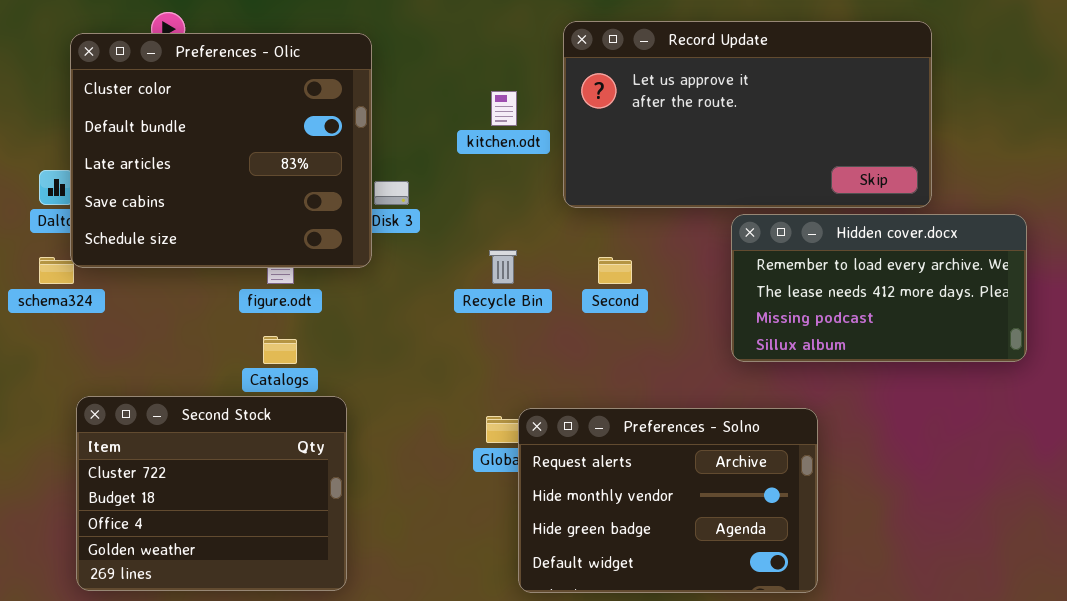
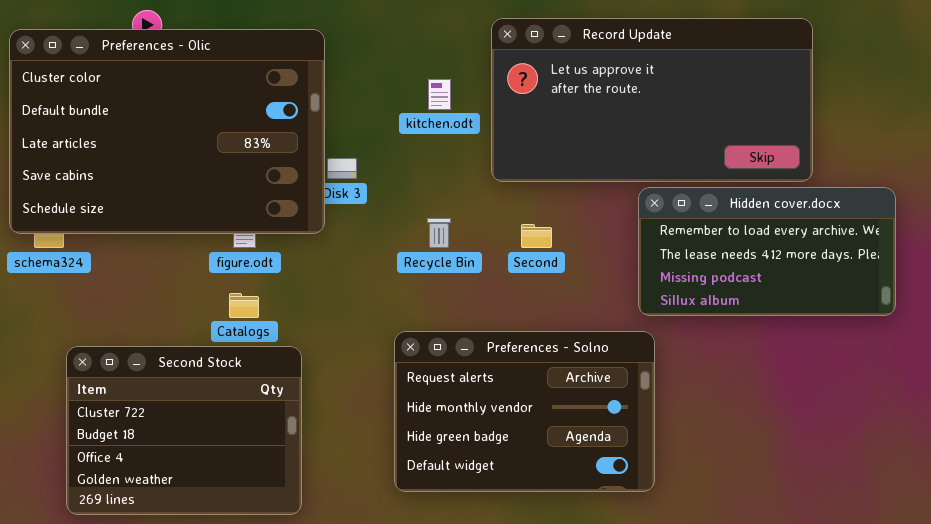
Preferences - Olic: [70,33,372,268] -> [9,29,325,234], resized
Preferences - Solno: [518,408,818,593] -> [394,331,655,492], moved

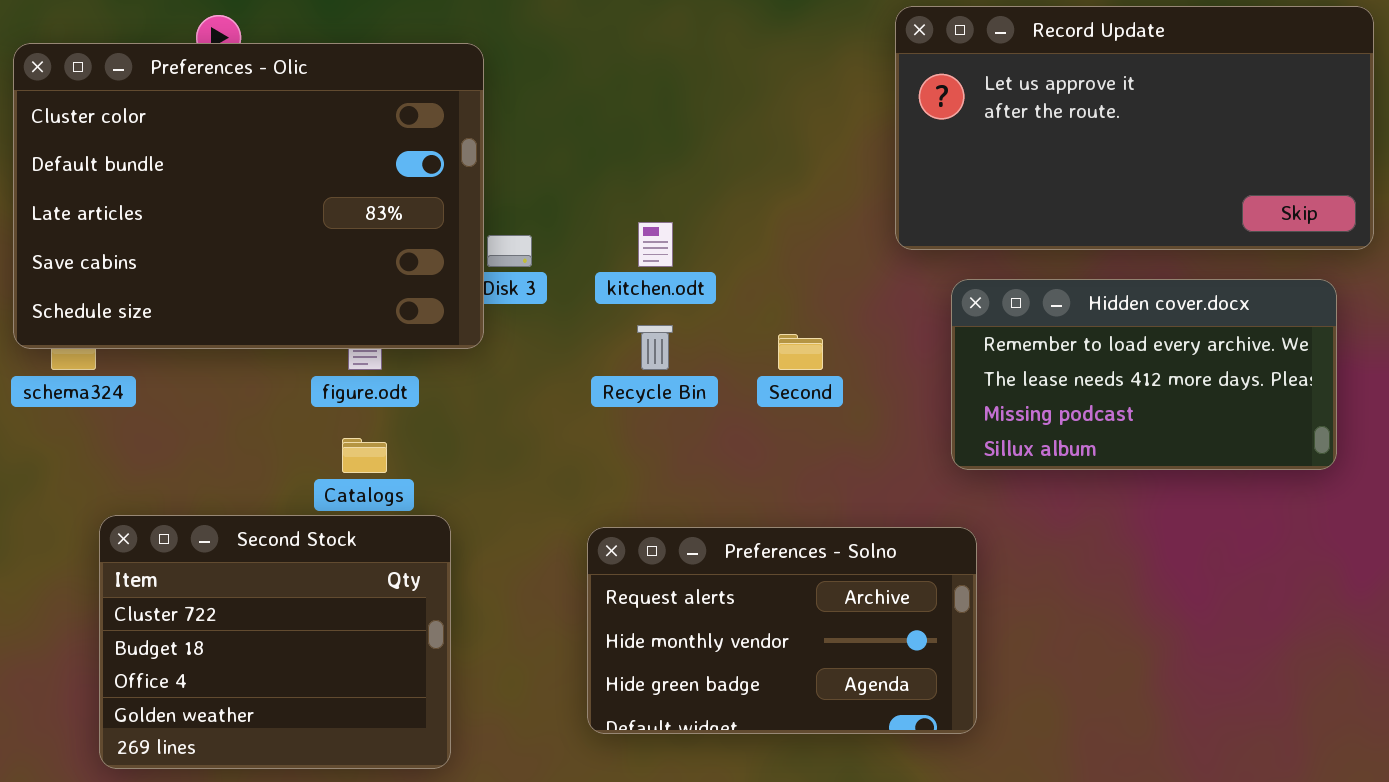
Record Update: [491,18,813,182] -> [895,6,1374,250], moved
kitchen.odt: [428,79,451,110] -> [638,222,673,267], moved
Preferences - Solno: [394,331,655,492] -> [587,527,977,734], resized

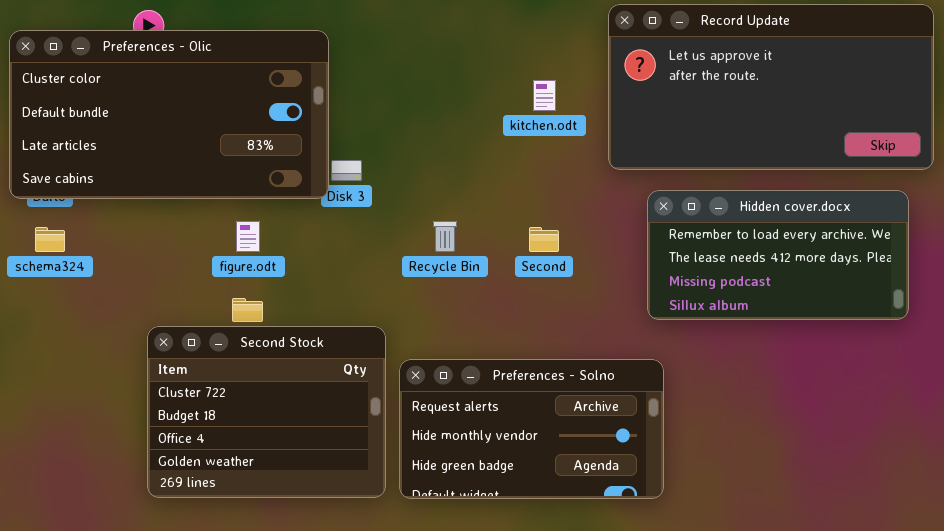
Preferences - Olic: [13,43,484,349] -> [9,30,329,199], resized
kitchen.odt: [638,222,673,267] -> [533,80,556,111], moved
Second Stock: [99,515,451,769] -> [147,326,386,498], moved

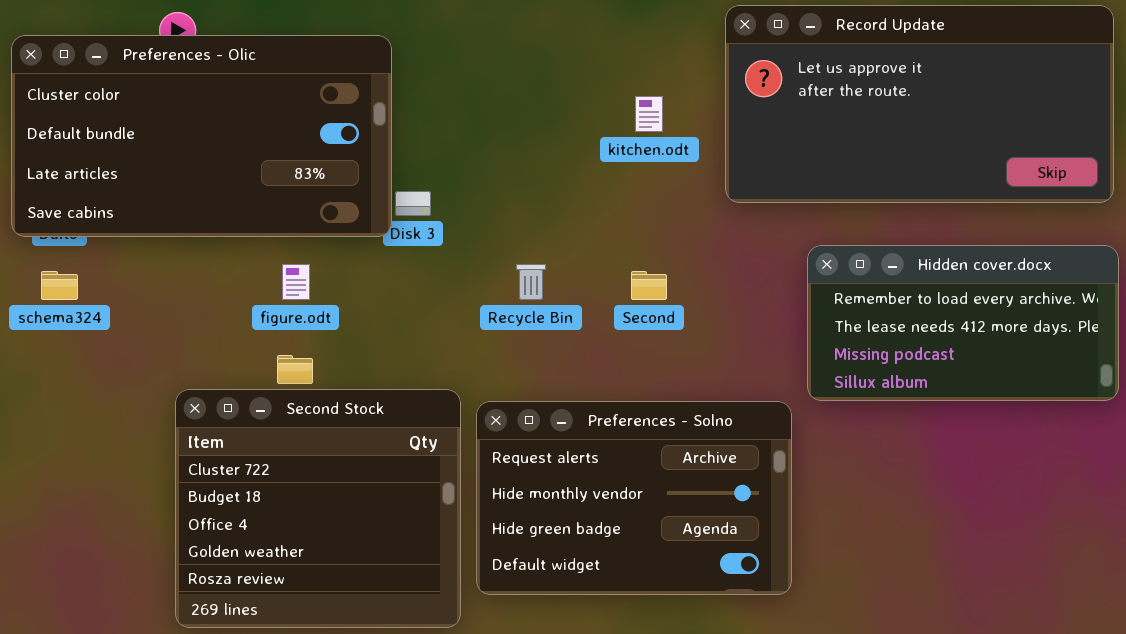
Hidden cover.docx: [647,190,909,320] -> [807,245,1119,401], moved
Second Stock: [147,326,386,498] -> [175,389,461,628], resized
Preferences - Solno: [399,359,664,499] -> [476,401,792,595], resized

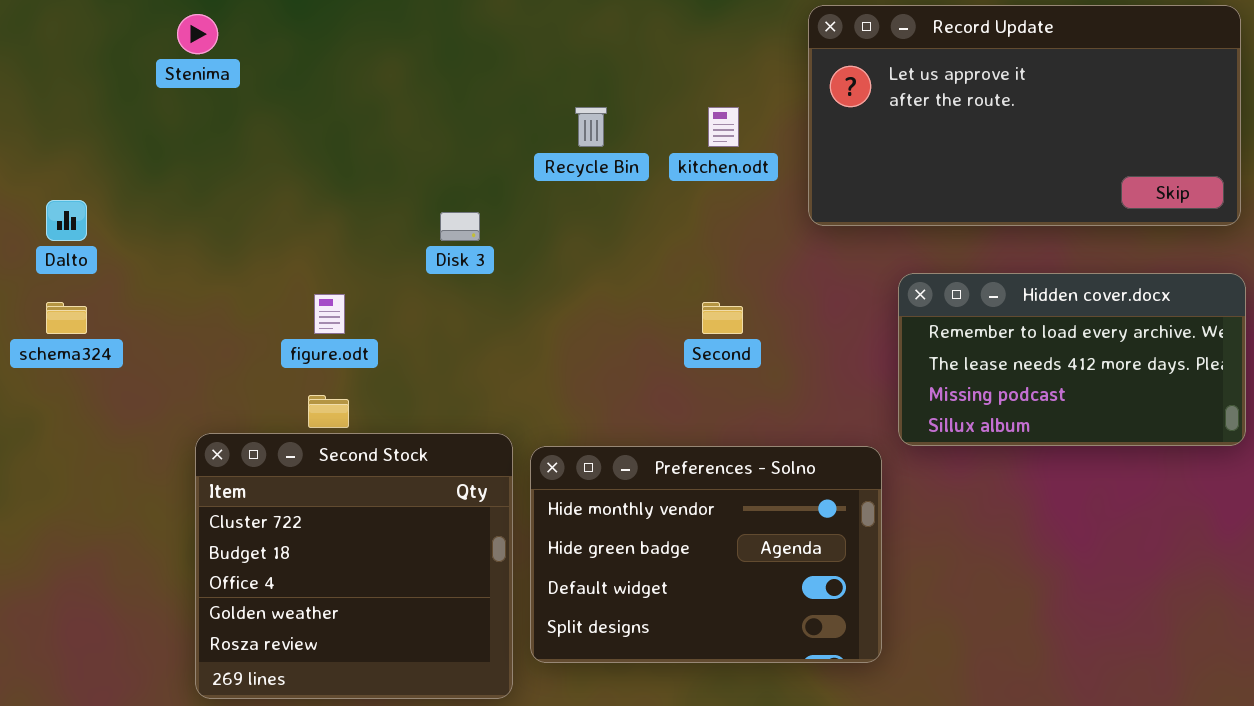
Preferences - Olic: [11,35,392,237] -> none, closed
Recycle Bin: [516,264,546,300] -> [575,107,607,147], moved
Preferences - Solno: [476,401,792,595] -> [530,446,882,663], scrolled down 1 row

